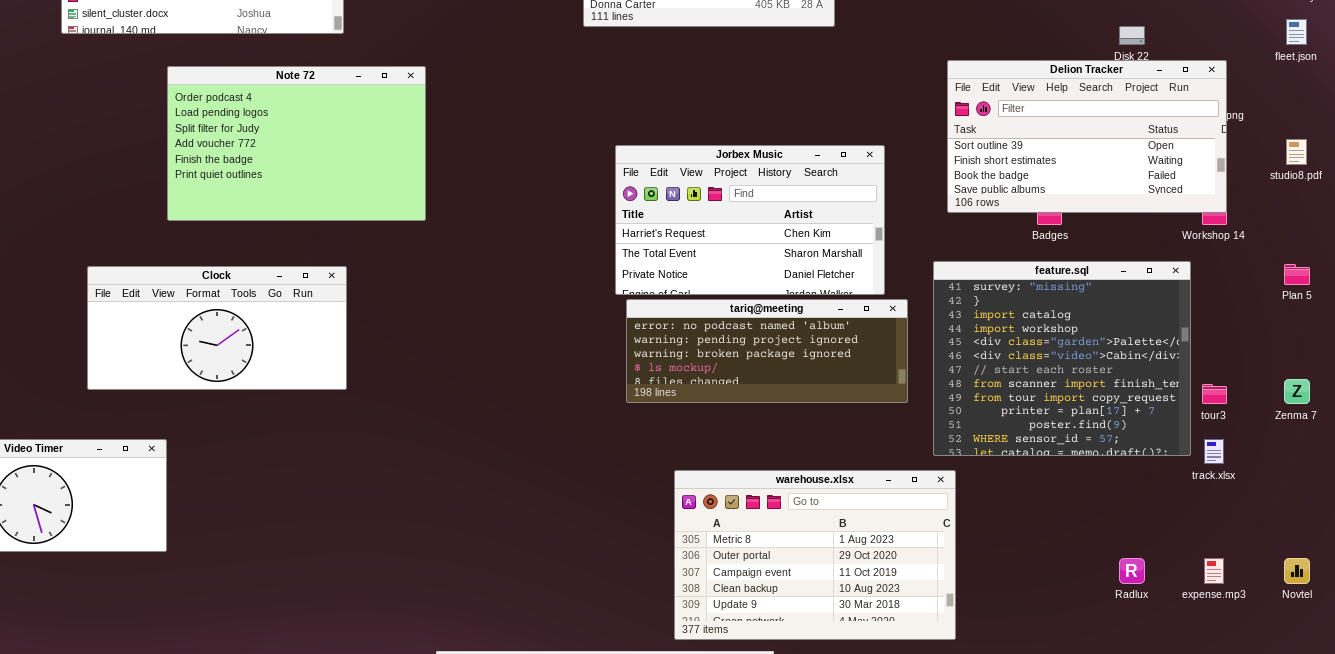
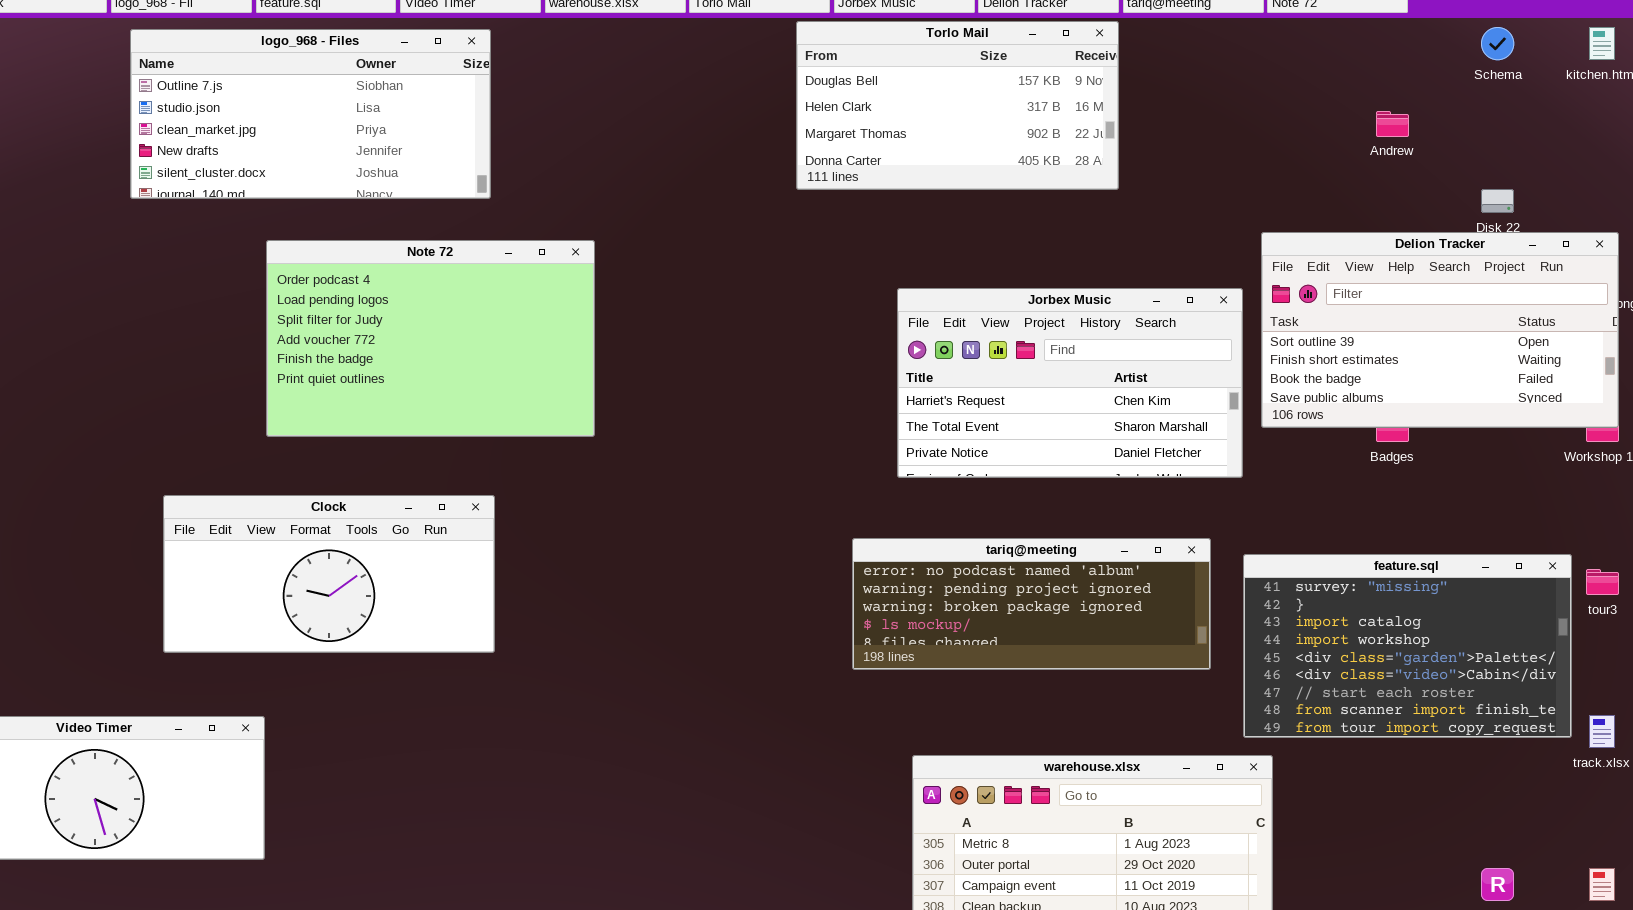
Jorbex Music: [615,145,885,295] -> [897,288,1243,478], moved
feature.sql: [933,261,1191,456] -> [1243,554,1572,738], resized
tour3: [1202,384,1227,404] -> [1586,569,1619,595], moved

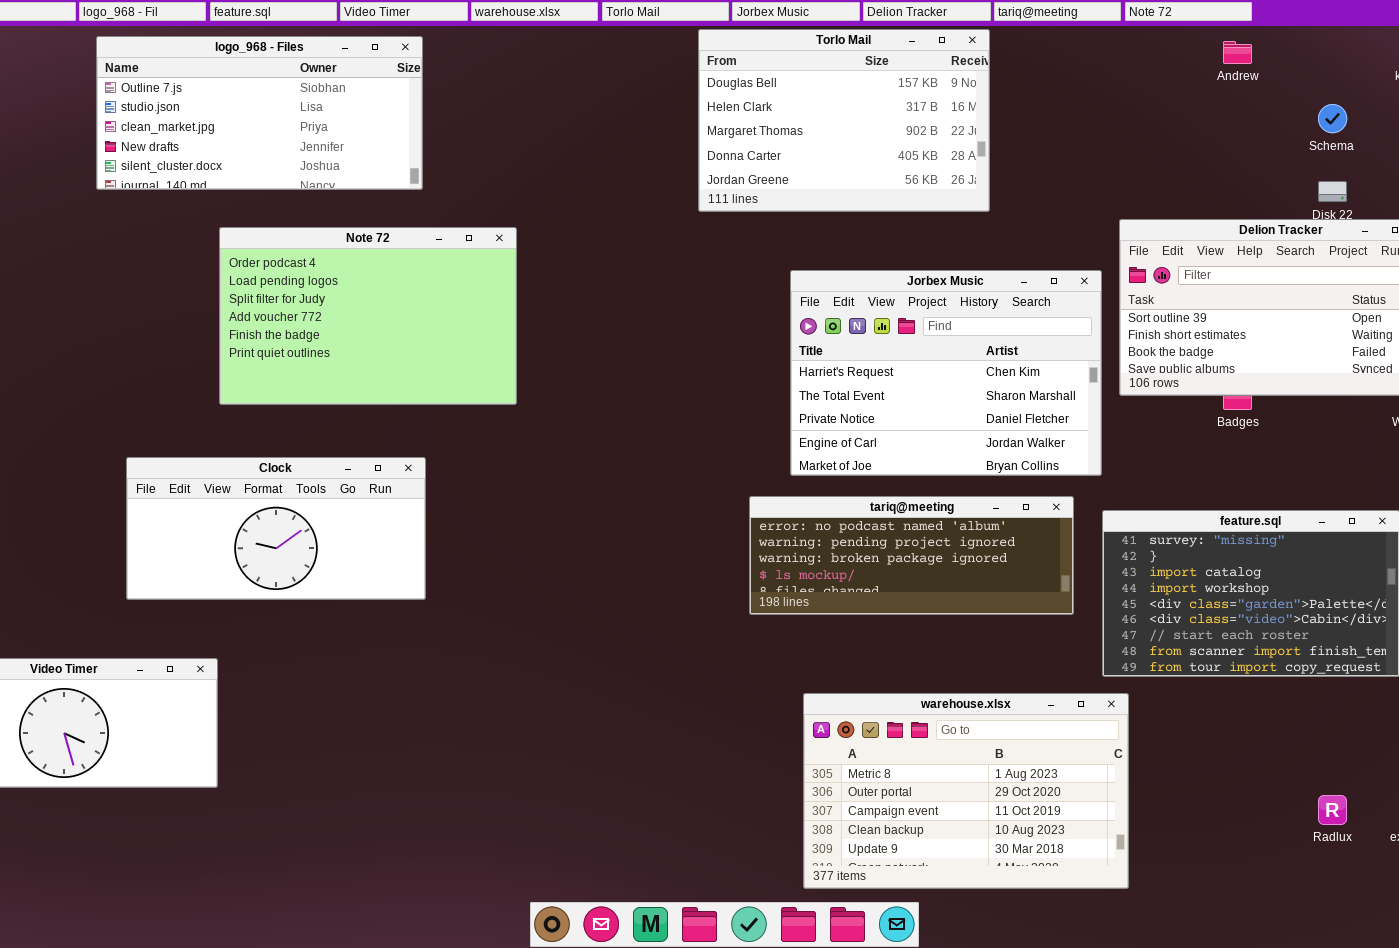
Torlo Mail: [796,21,1119,190] -> [698,29,990,212], resized
Schema: [1481,27,1514,60] -> [1318,104,1347,133], moved
Andrew: [1376,111,1409,137] -> [1223,41,1252,64], moved
Jorbex Music: [897,288,1243,478] -> [790,270,1102,476], resized

